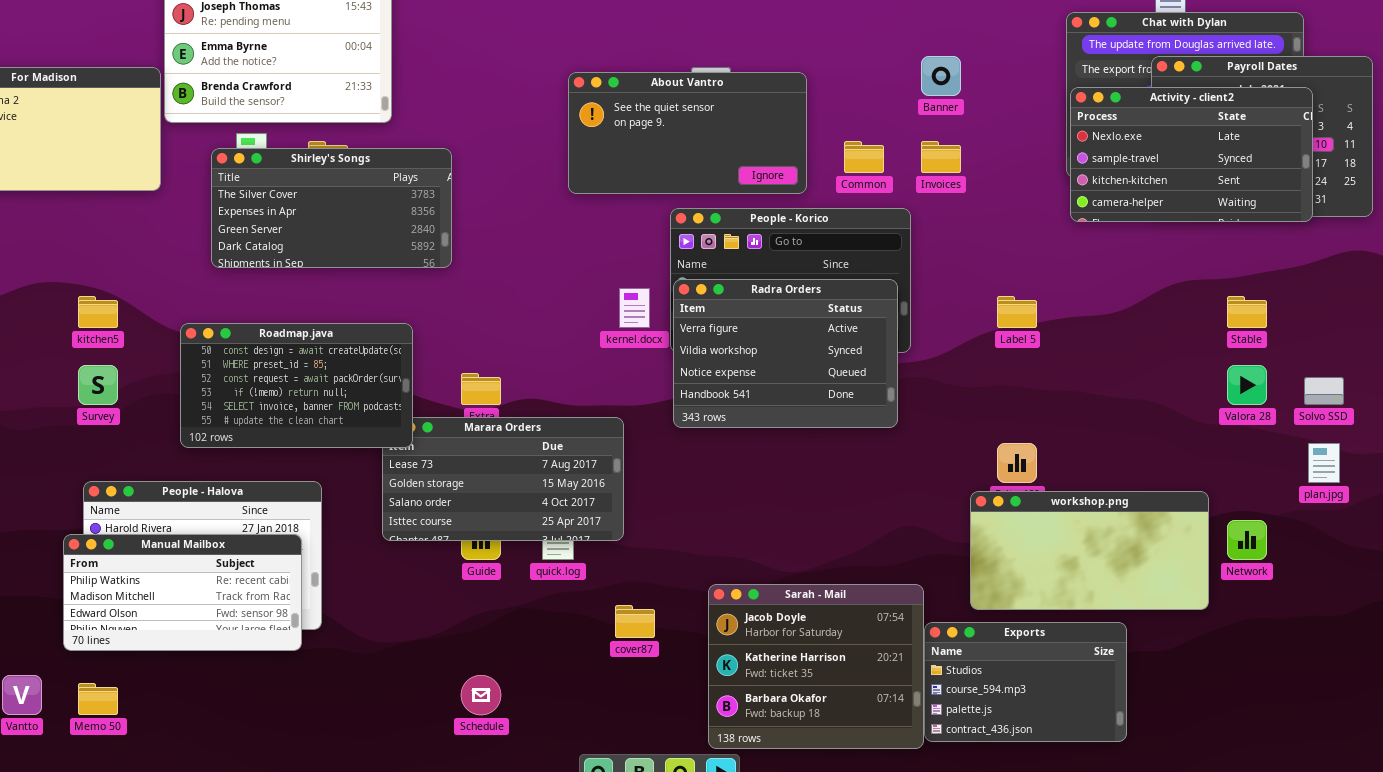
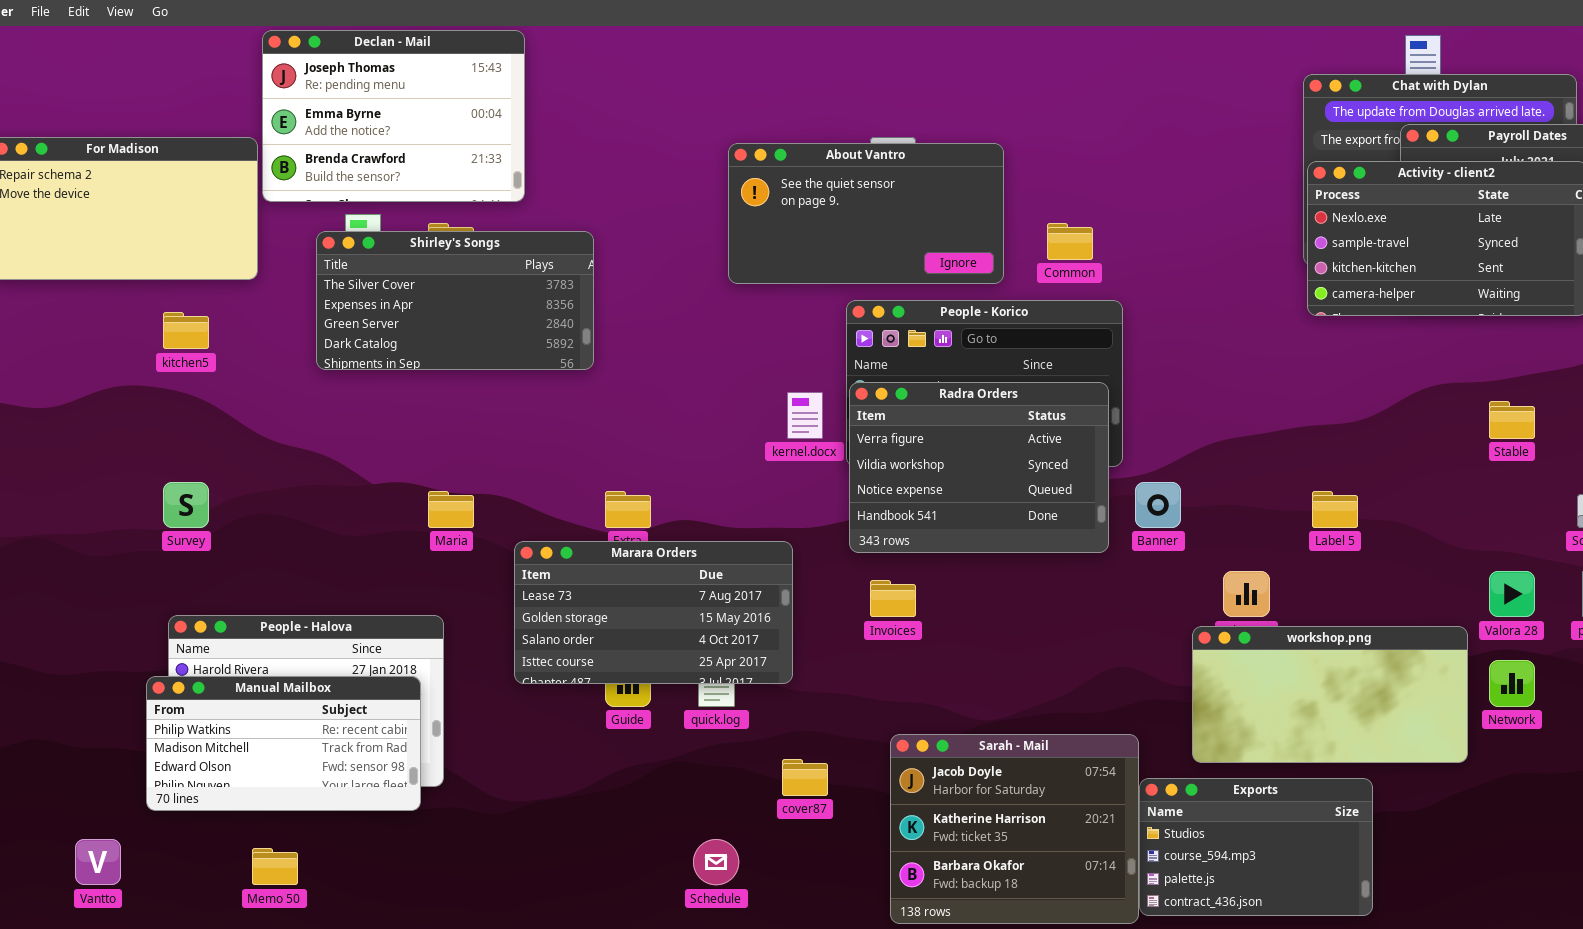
Banner: [921,56,961,96] -> [1135,482,1181,528], moved
Invoices: [921,141,961,173] -> [870,580,916,617], moved
kitchen5: [78,296,118,328] -> [163,312,209,349], moved
Label 5: [997,296,1037,328] -> [1312,491,1358,528], moved
Roadmap.java: [180,323,413,448] -> none, closed
Valora 28: [1227,365,1267,405] -> [1489,571,1535,617], moved
Schedule: [461,675,501,715] -> [693,839,739,885], moved
Memo 50: [78,683,118,715] -> [252,848,298,885], moved

